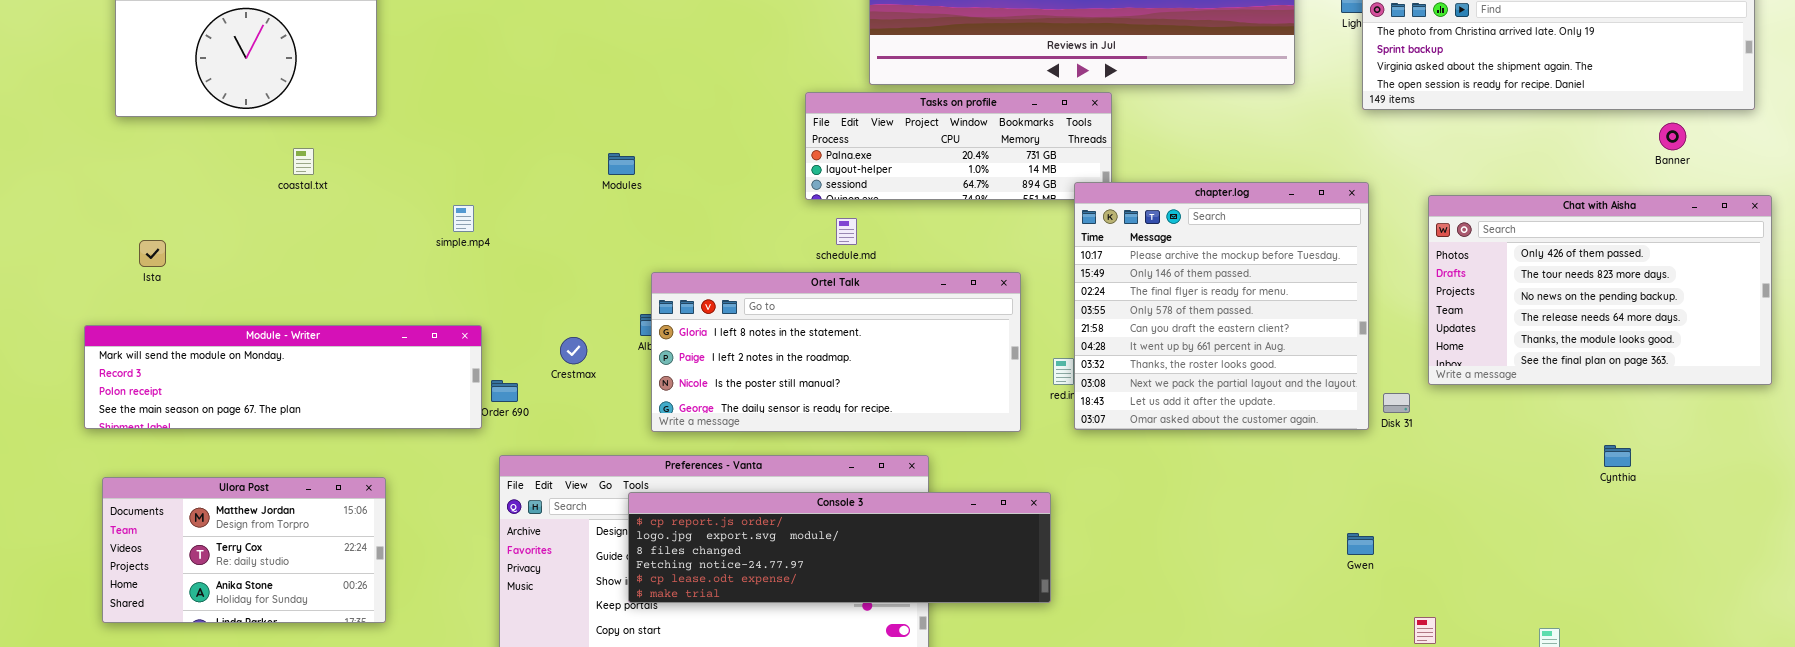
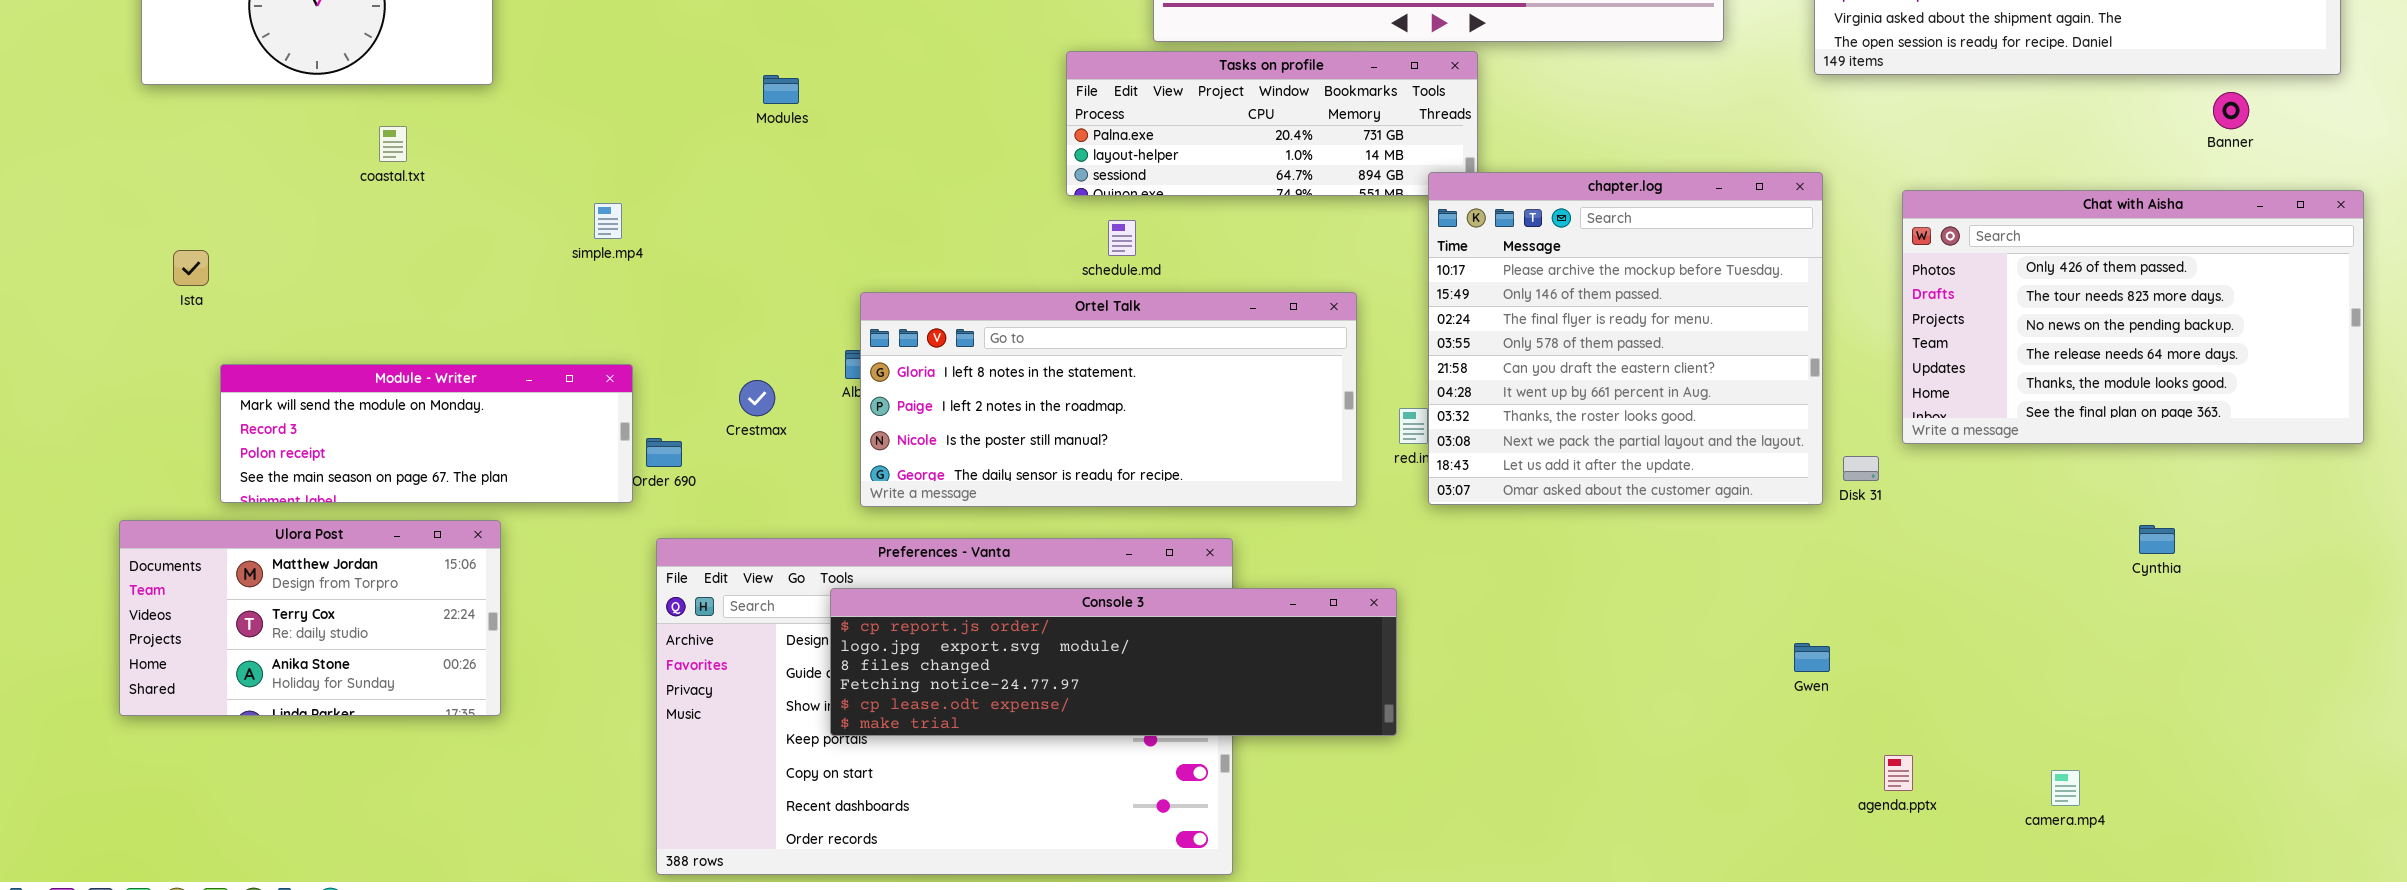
Modules: [608,153,635,175] -> [763,75,799,104], moved
Module - Writer: [84,325,482,429] -> [220,364,633,503], resized
Ulora Post: [102,477,386,623] -> [119,520,501,716], moved

